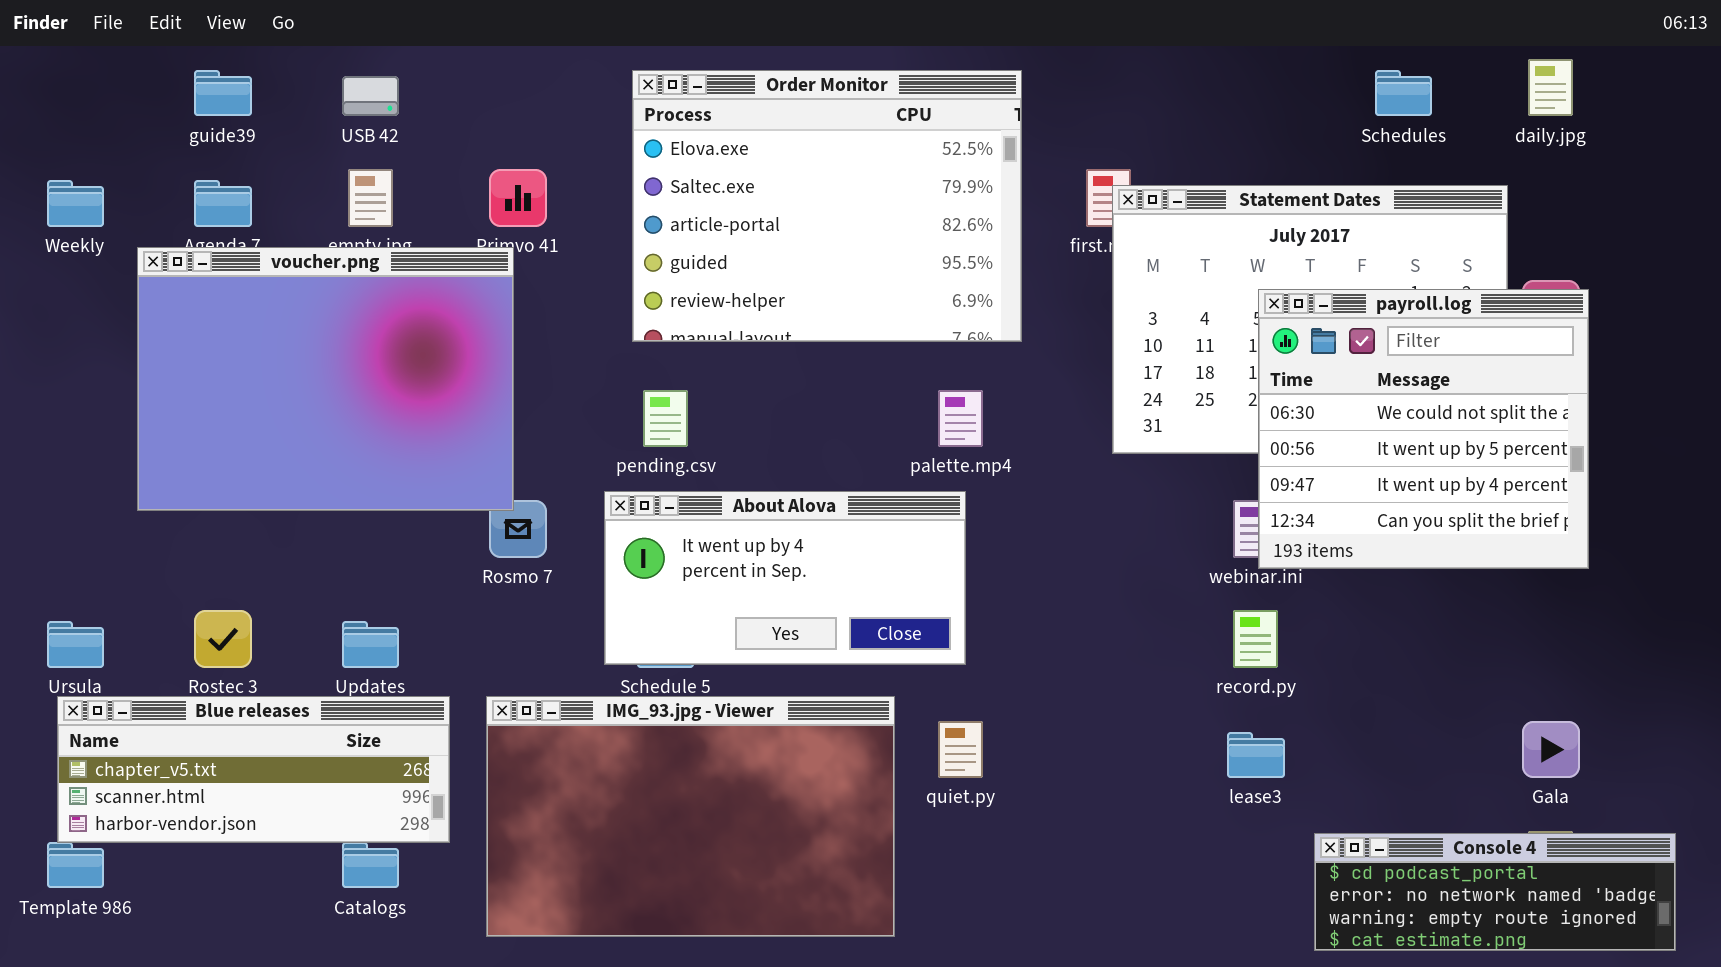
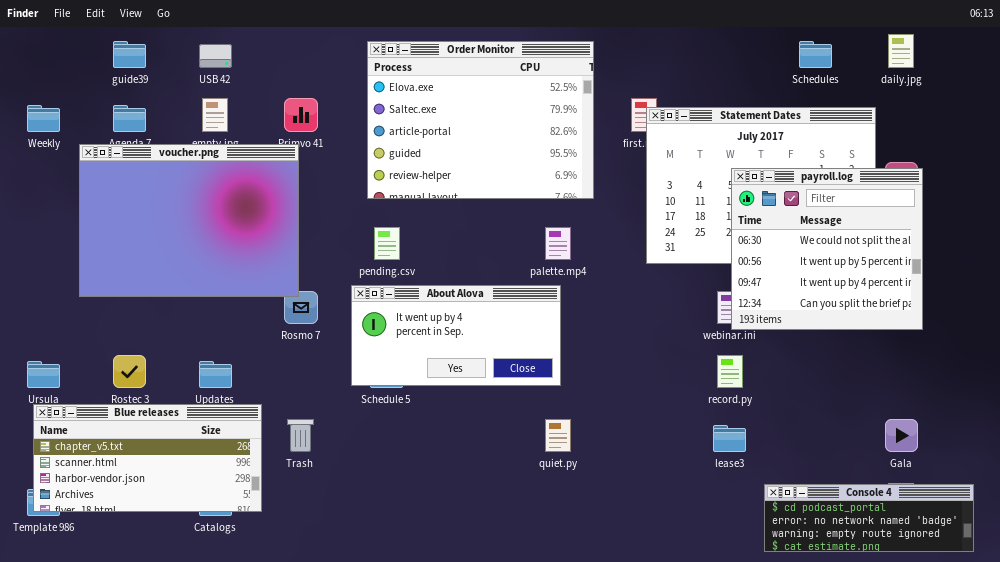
Blue releases: [57,696,450,843] -> [33,404,262,512], resized
IMG_93.jpg - Viewer: [486,696,895,937] -> none, closed

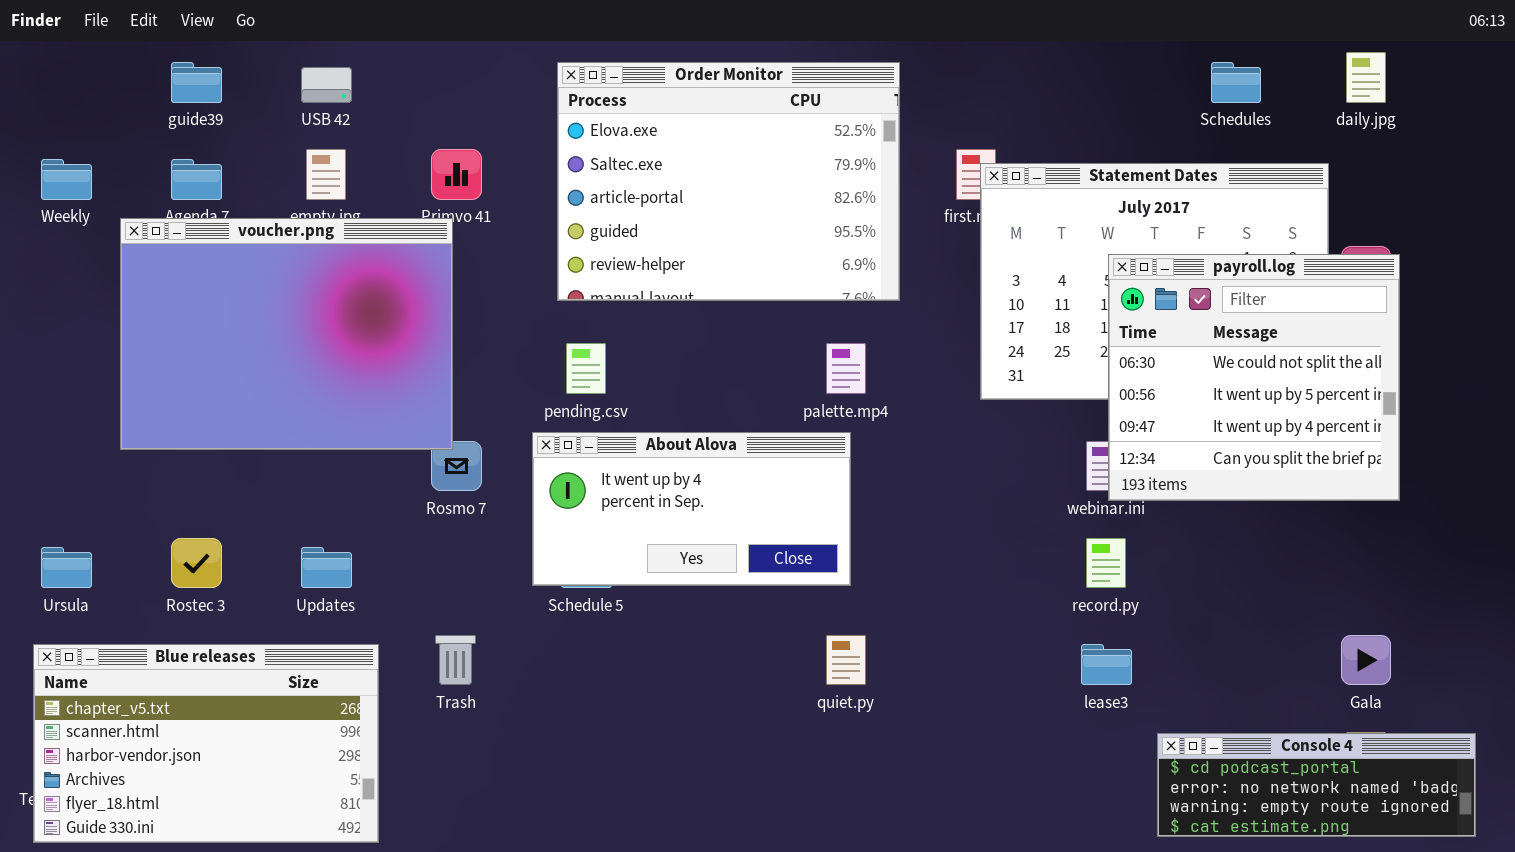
Blue releases: [33,404,262,512] -> [33,644,379,843], moved, resized

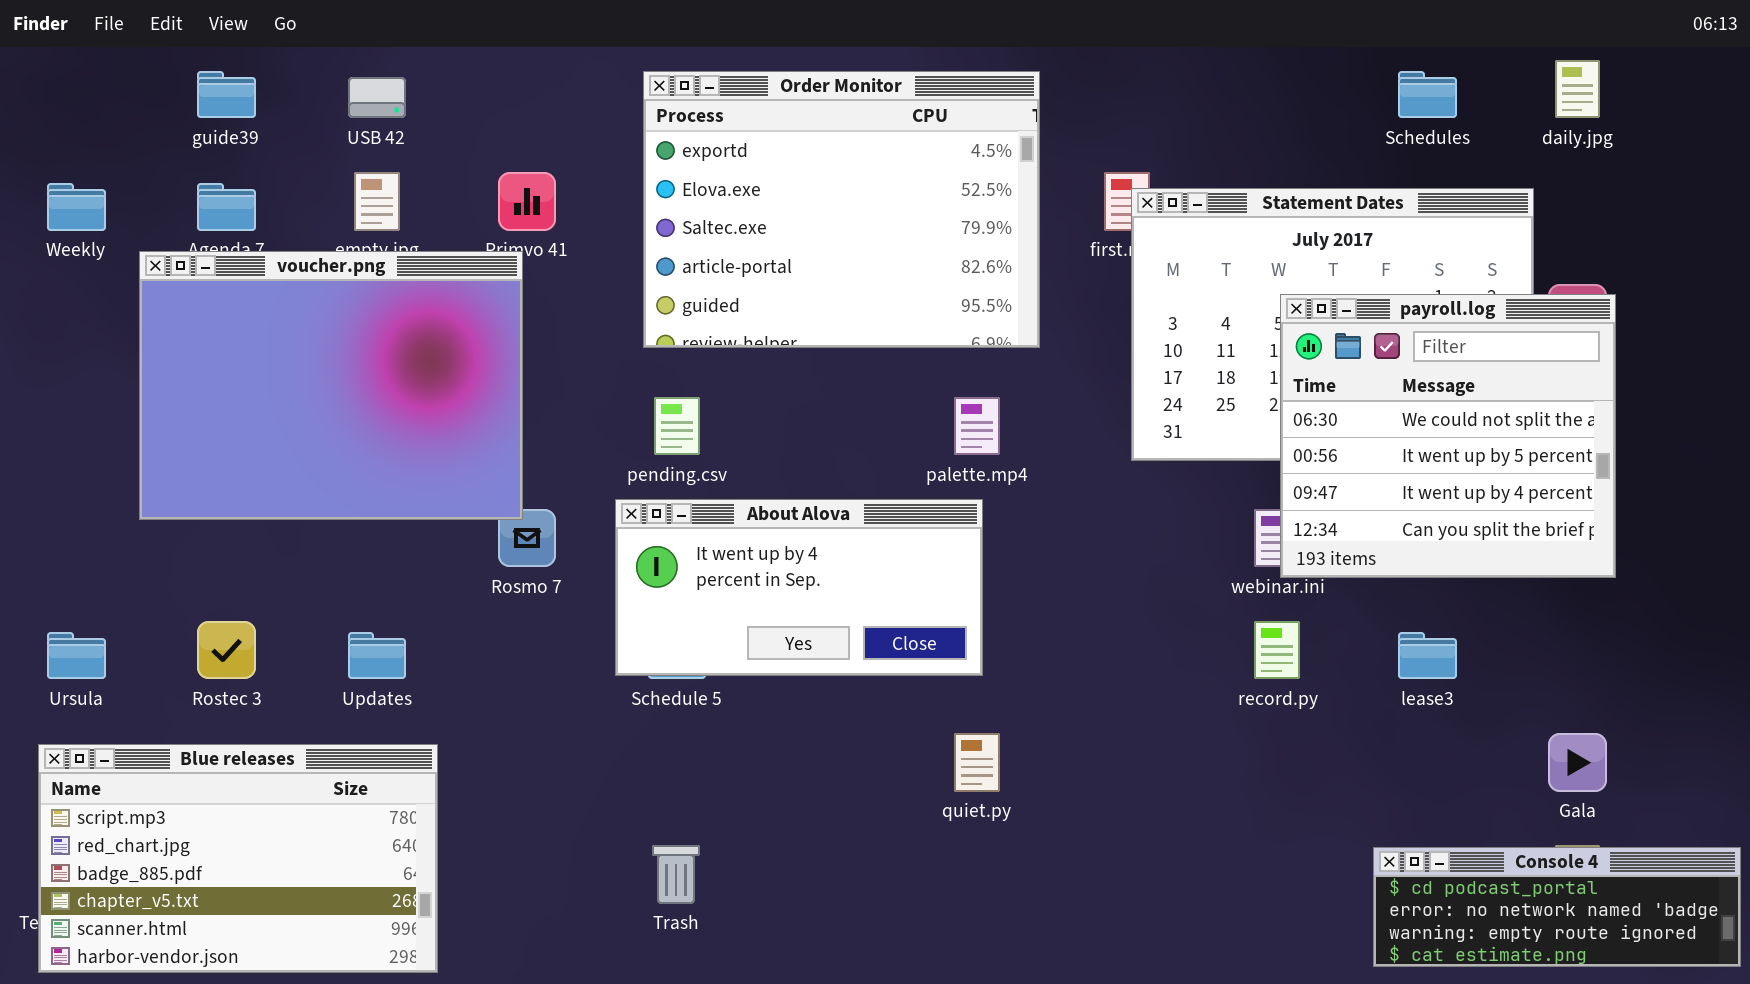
Order Monitor: [557,62,900,301] -> [643,71,1040,348], scrolled up 1 row
Trash: [435,635,476,685] -> [652,845,700,904], moved
Blue releases: [33,644,379,843] -> [38,744,438,973], scrolled up 3 rows
lease3: [1081,644,1132,685] -> [1398,632,1457,679], moved
Console 4: [1157,733,1476,837] -> [1373,847,1741,967], moved

